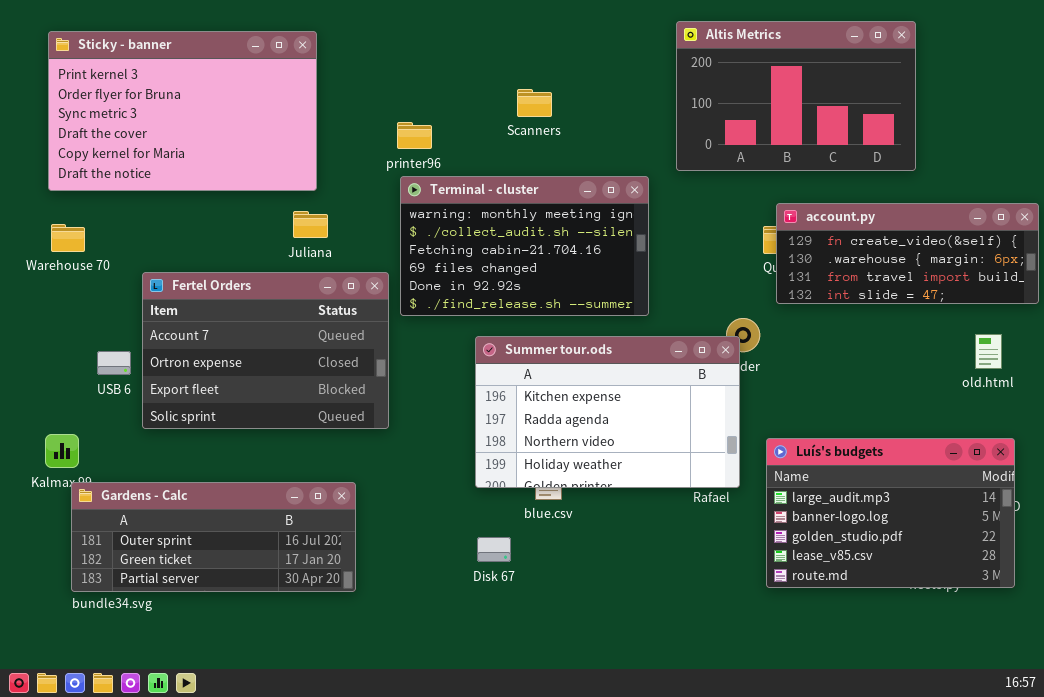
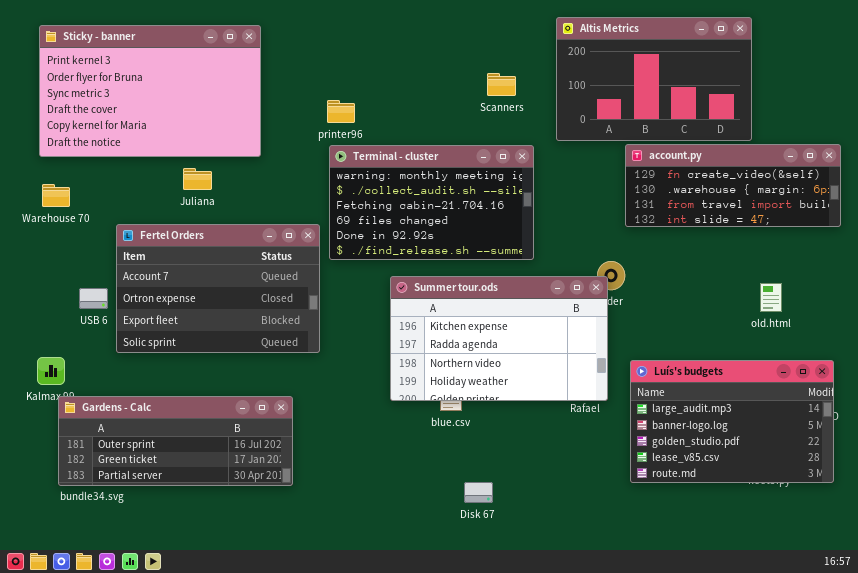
Scanners: [517,89,552,117] -> [487,73,516,96], moved
account.py: [776,203,1039,304] -> [625,144,841,227], moved
Juliana: [293,211,328,238] -> [183,168,212,190], moved
old.html: [975,334,1002,369] -> [760,283,782,312], moved
Disk 67: [477,537,511,562] -> [464,482,493,503], moved

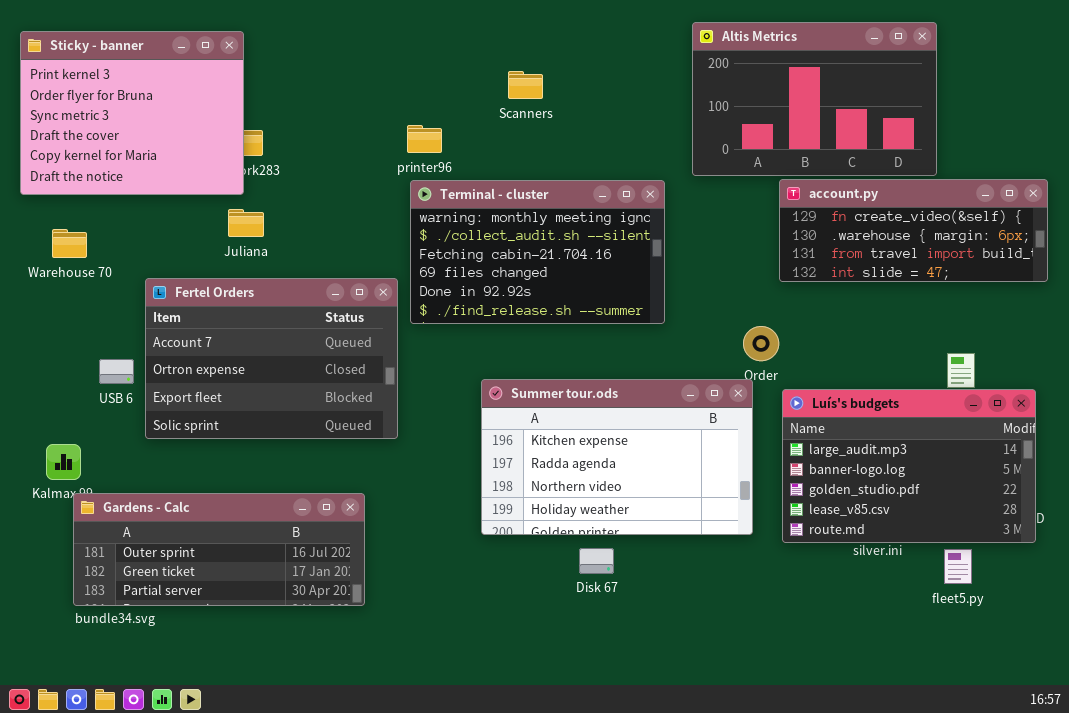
Sticky - banner: [39,25,261,157] -> [20,31,244,195], moved, resized
Scanners: [487,73,516,96] -> [508,71,543,99], moved
Summer tour.ods: [390,276,608,401] -> [481,379,753,535], moved
Luís's budgets: [630,360,834,483] -> [782,389,1036,543], moved
Disk 67: [464,482,493,503] -> [579,548,614,574], moved

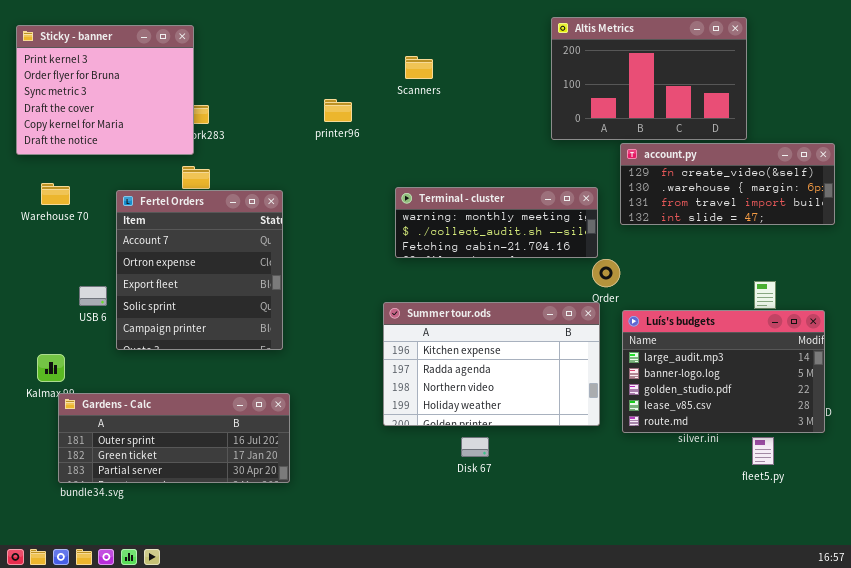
Terminal - cluster: [410,180,665,324] -> [395,187,598,258], moved, resized
Fertel Orders: [145,278,398,439] -> [116,190,283,350], resized

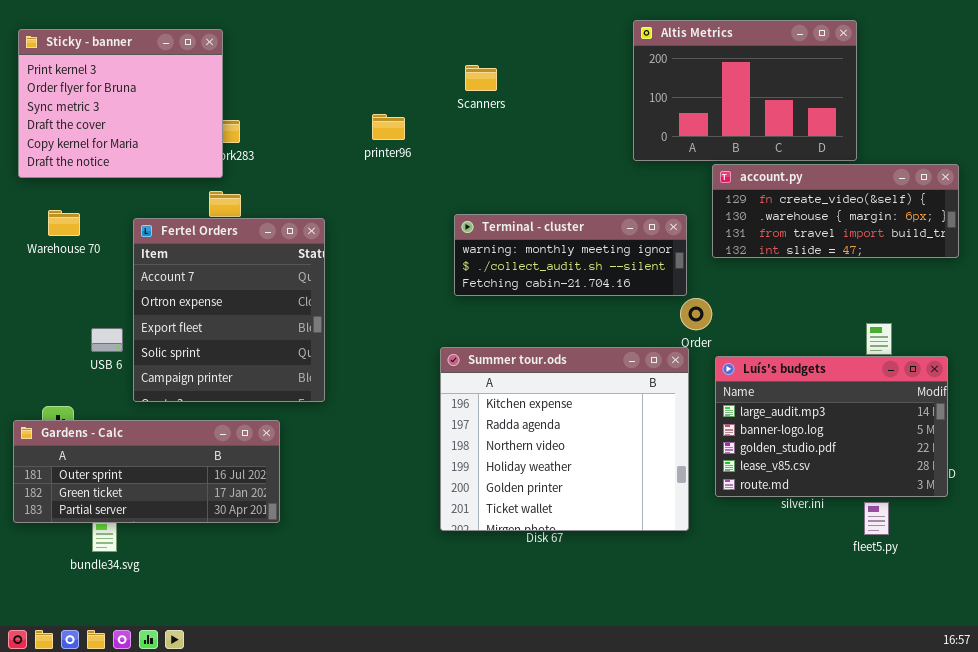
Summer tour.ods: [383,302,600,426] -> [440,347,689,531], resized
Gardens - Calc: [58,393,290,483] -> [13,420,280,523], moved

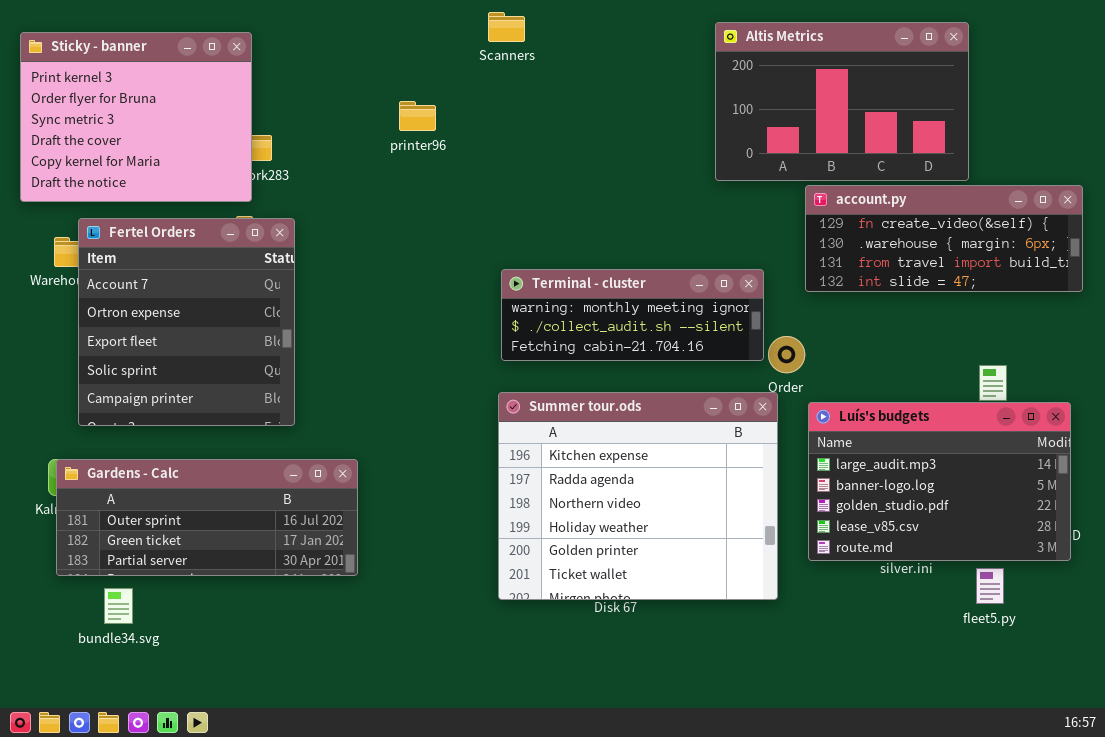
Scanners: [465,65,497,91] -> [488,12,525,42], moved
printer96: [372,114,405,140] -> [399,101,436,131], moved
Terminal - cluster: [454,214,687,296] -> [501,269,764,361], moved
Fertel Orders: [133,218,325,402] -> [78,218,295,426], moved
Gardens - Calc: [13,420,280,523] -> [56,459,358,576], moved

